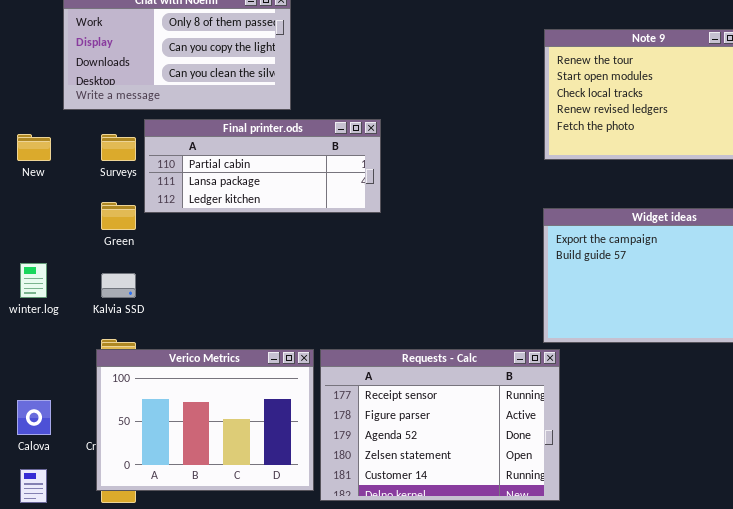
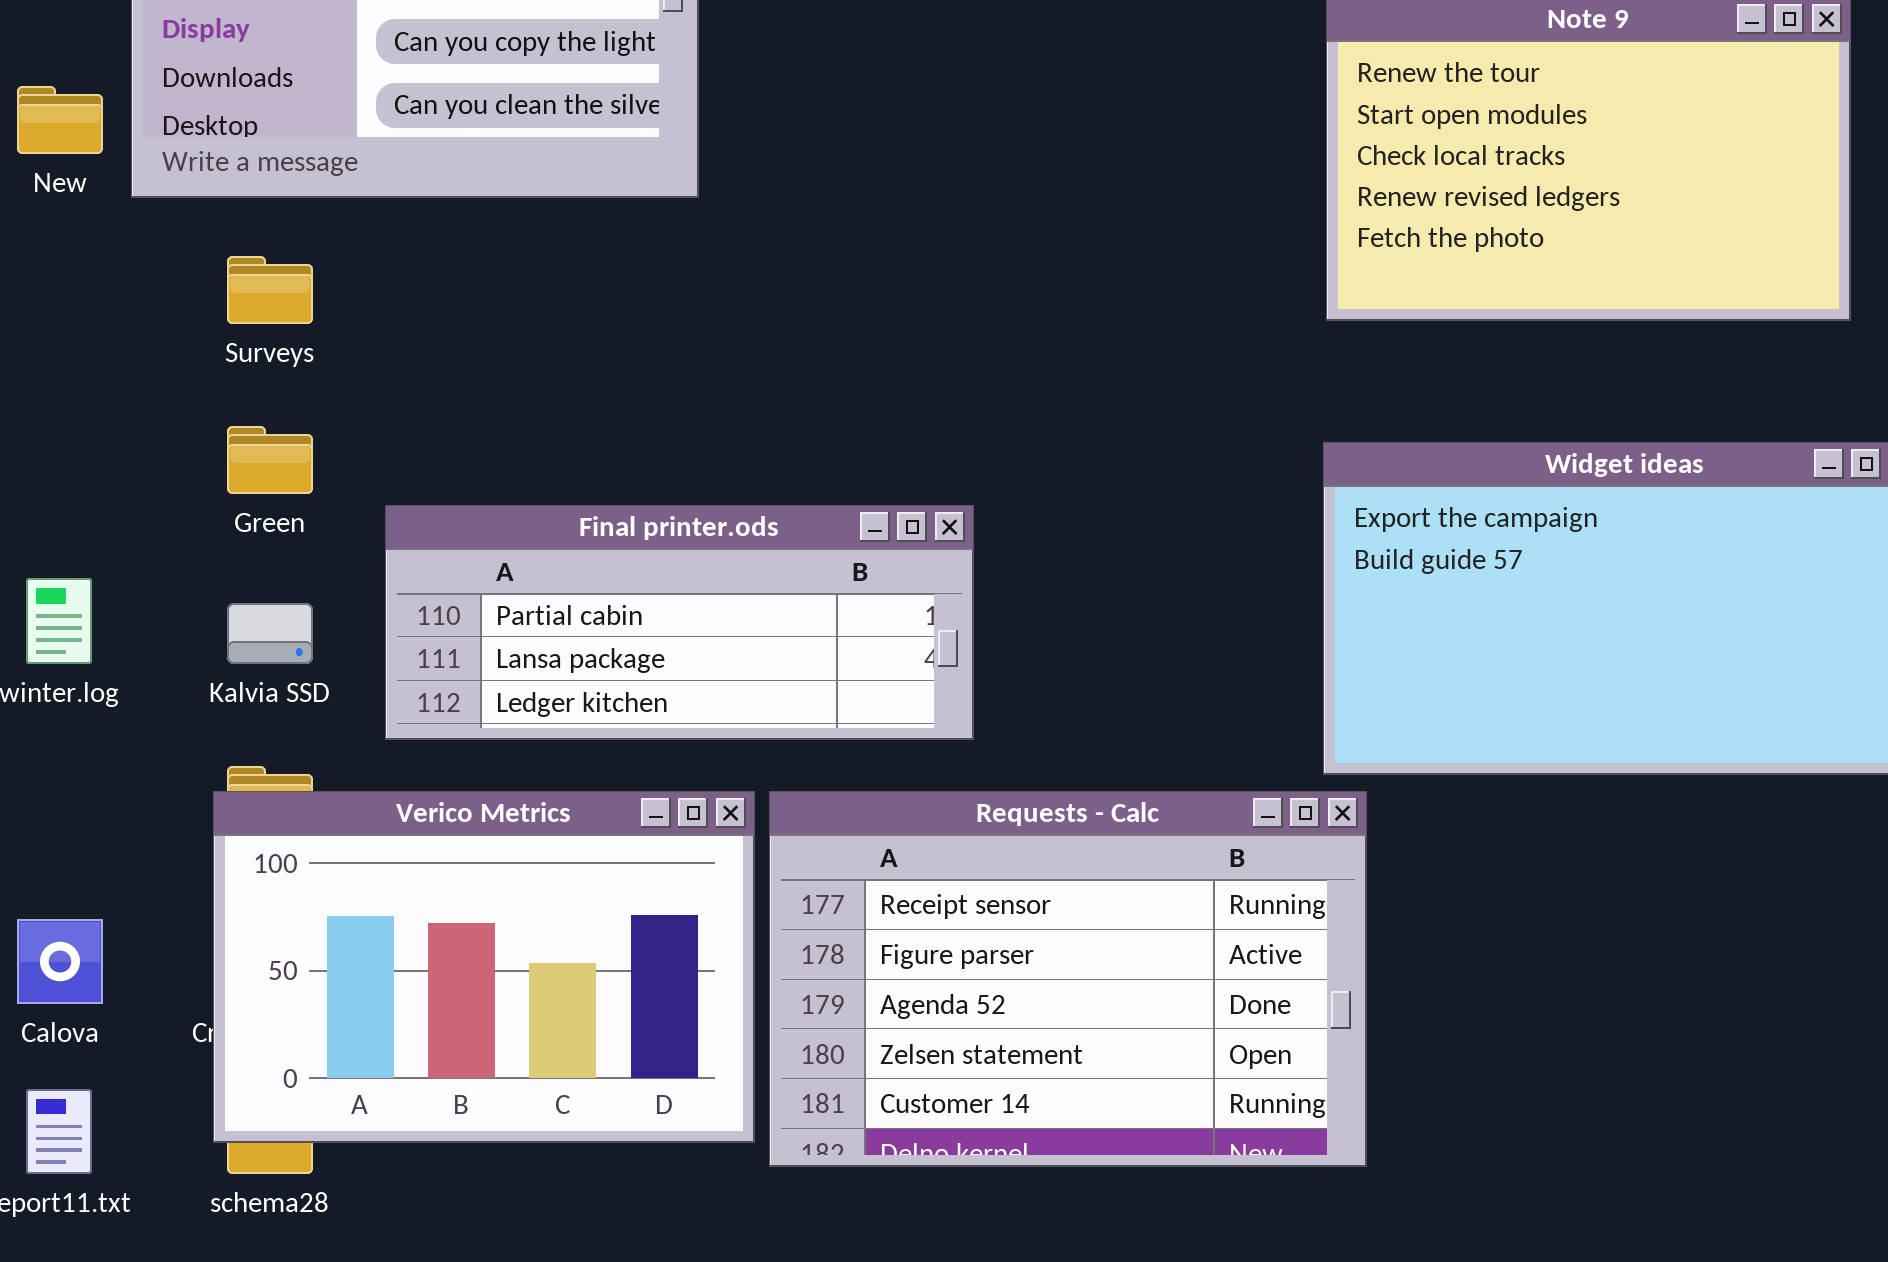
Final printer.ods: [144,119,381,213] -> [385,505,974,740], moved
New: [17,134,51,161] -> [17,86,103,154], moved

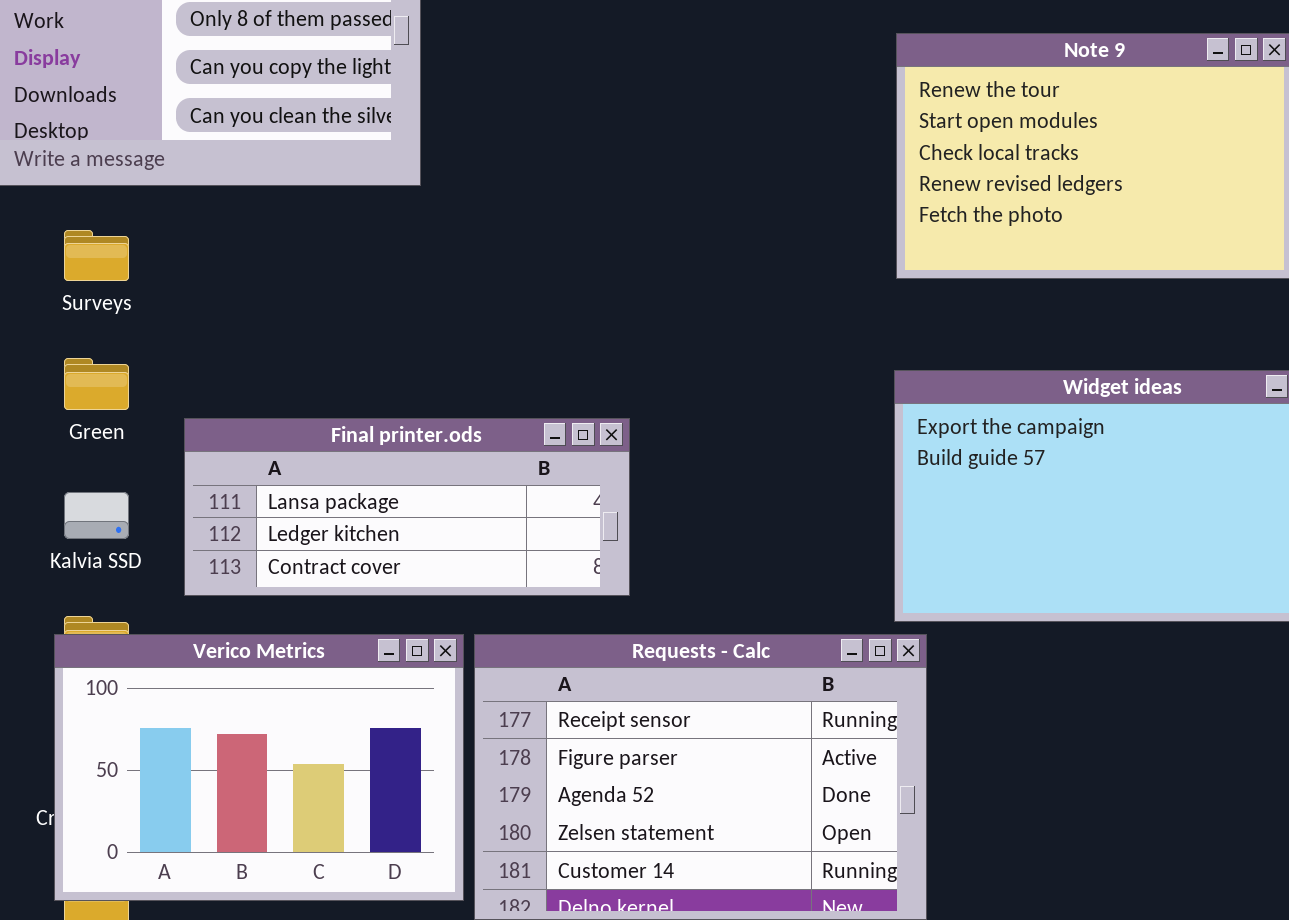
Final printer.ods: [385,505,974,740] -> [184,418,630,596], scrolled down 1 row

